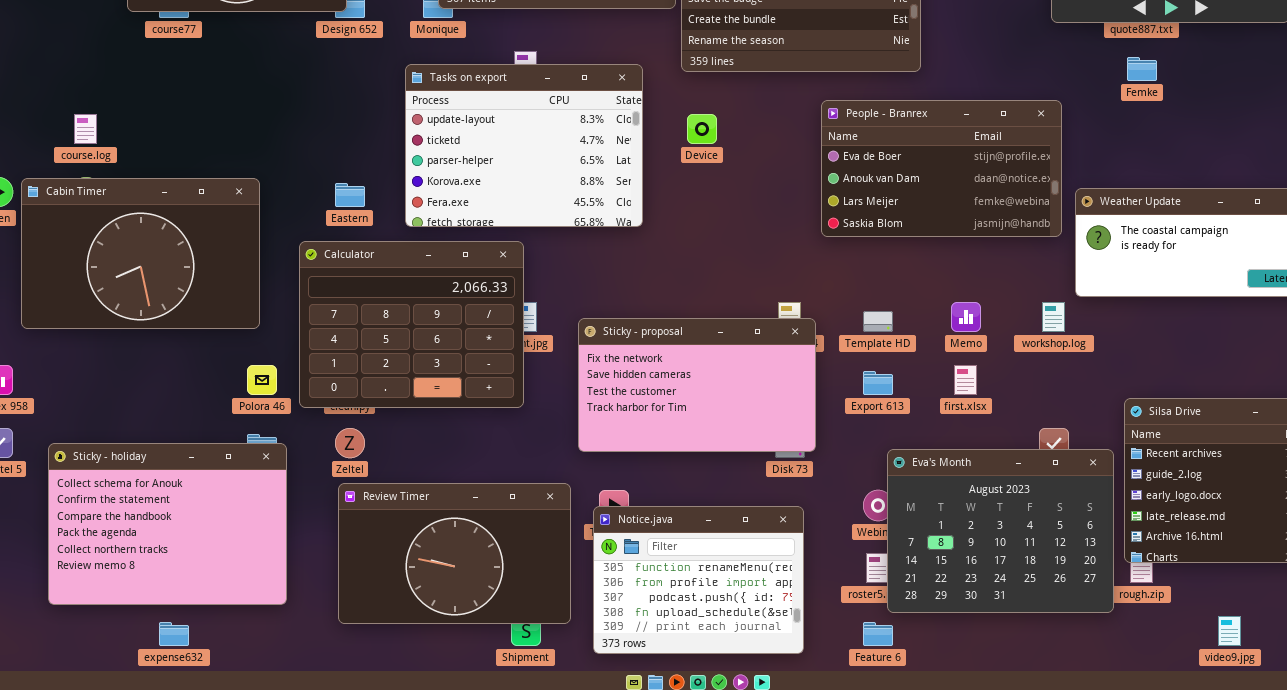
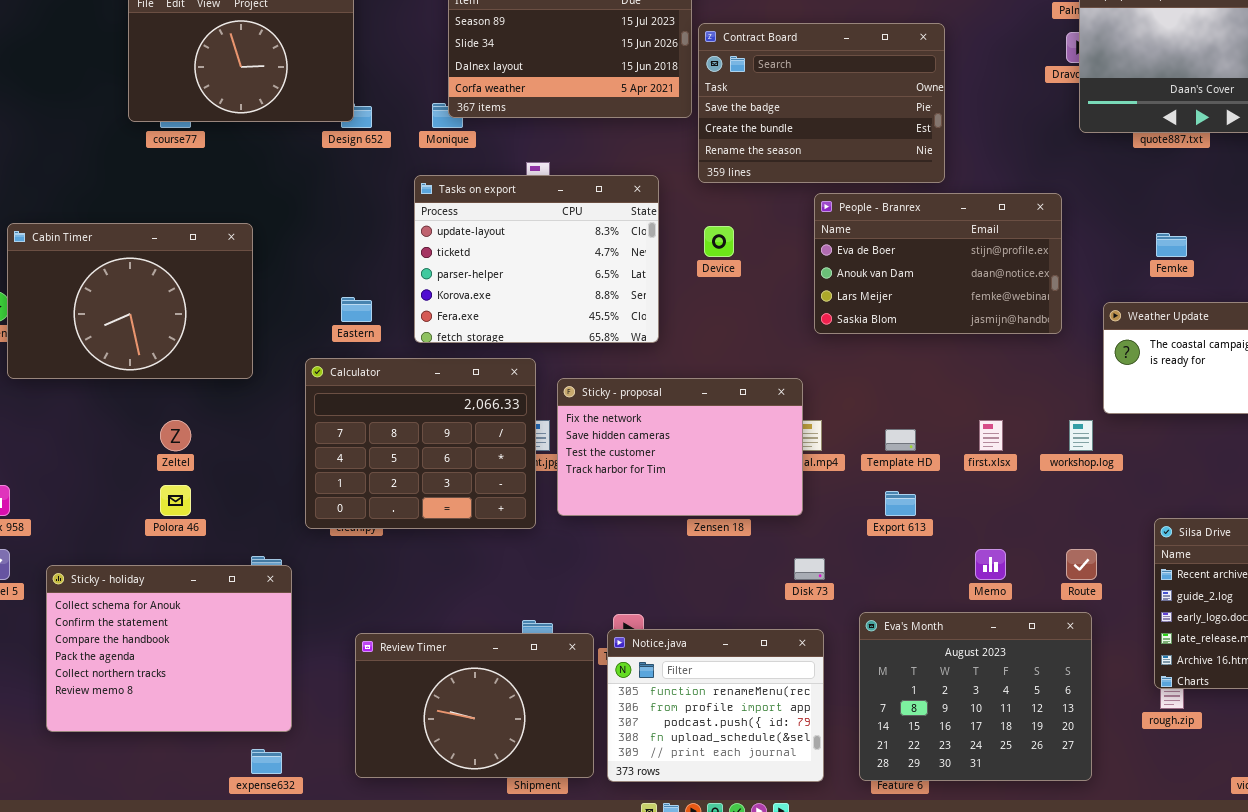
Femke: [1127,57,1157,81] -> [1156,233,1187,257], moved
People - Branrex: [821,100,1062,237] -> [814,193,1062,334], moved
Cabin Timer: [21,178,260,329] -> [7,223,253,379], moved
Memo: [951,302,981,332] -> [975,549,1006,580], moved
Sticky - proposal: [578,318,816,452] -> [557,378,803,516], moved
Polora 46: [247,365,277,395] -> [160,485,191,516], moved
first.xlsx: [954,365,977,395] -> [979,420,1003,451], moved
Zeltel: [335,428,365,458] -> [160,420,191,451], moved
Eva's Month: [887,449,1114,613] -> [859,612,1092,781], moved
Review Timer: [338,483,571,624] -> [355,633,594,778], moved
expense632: [159,622,189,646] -> [251,749,282,774], moved

